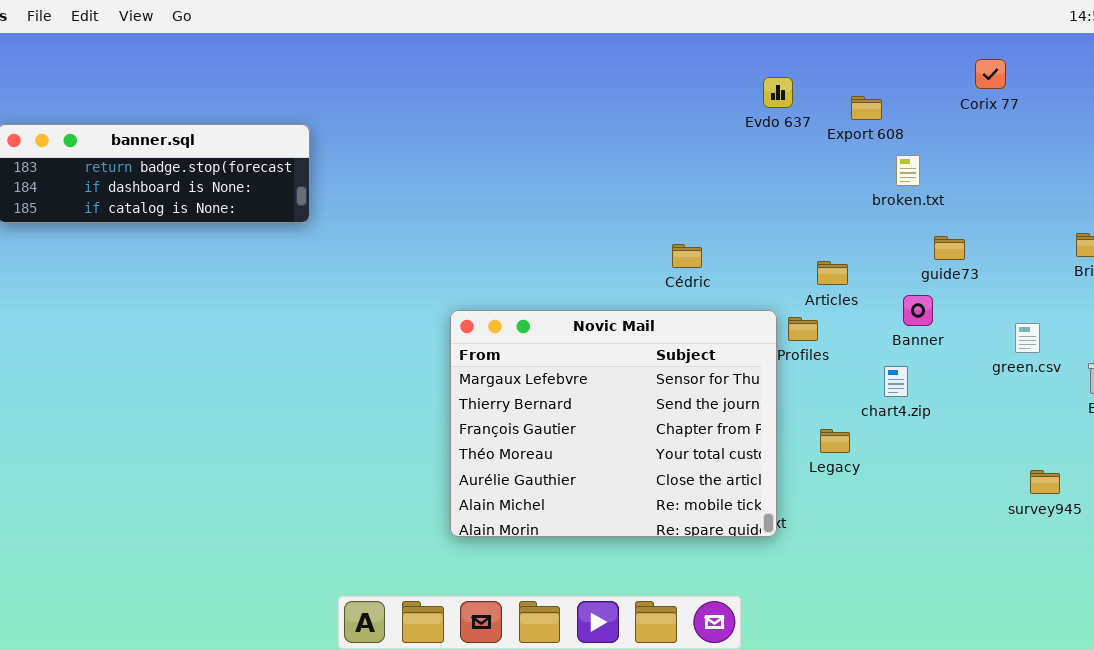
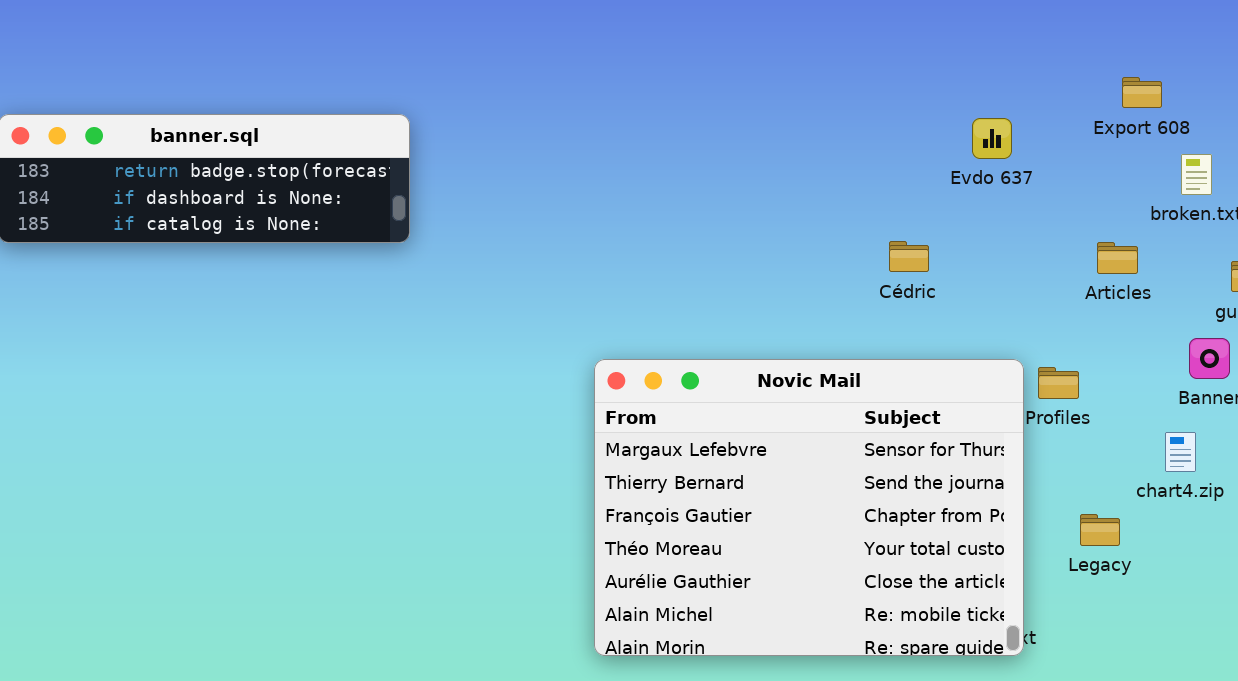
Evdo 637: [763,77,793,108] -> [972,118,1012,159], moved
Cédric: [672,244,702,268] -> [889,241,929,272], moved
Articles: [817,261,848,285] -> [1097,242,1138,274], moved

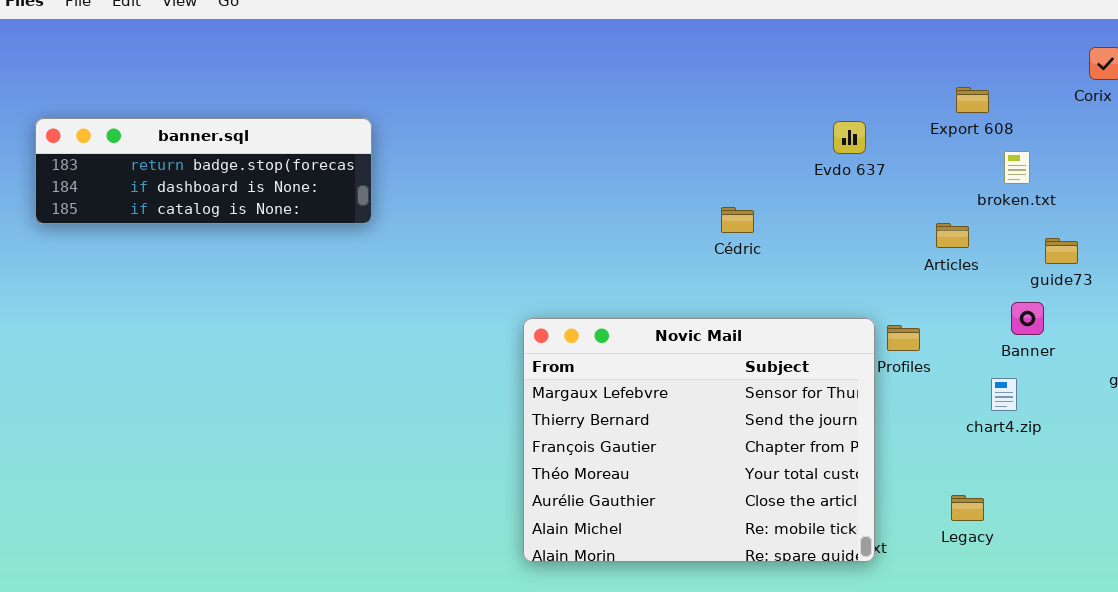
Cédric: [889,241,929,272] -> [721,207,754,233], moved
Legacy: [1080,514,1120,546] -> [951,495,984,521], moved

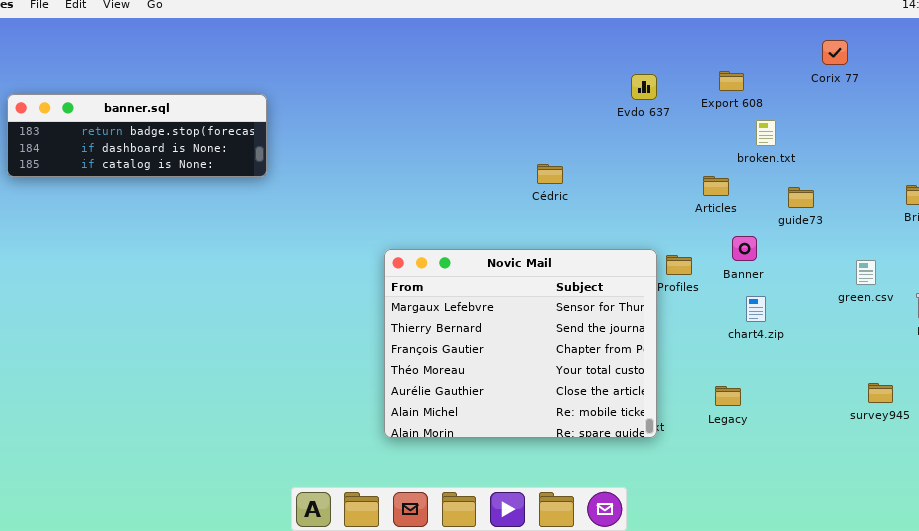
Evdo 637: [833,121,866,154] -> [631,74,657,100], moved
Banner: [1011,302,1044,335] -> [732,236,757,261], moved

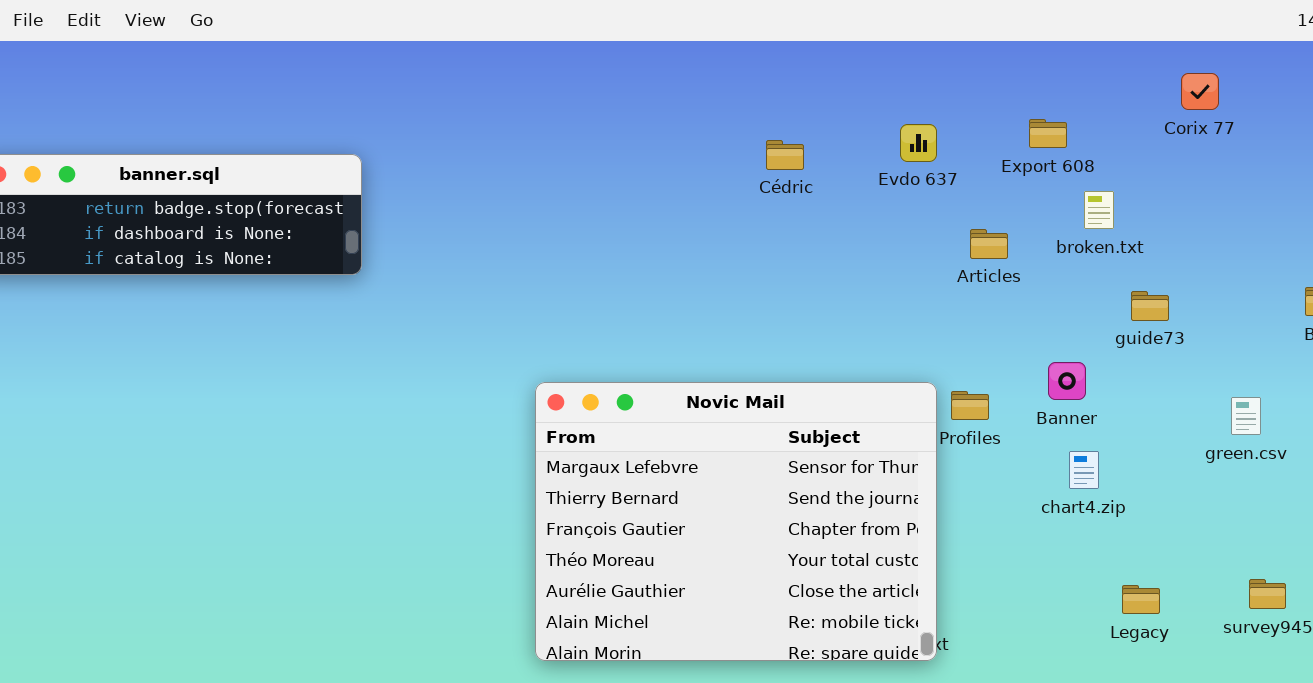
Cédric: [537,164,563,184] -> [766,140,804,170], moved
Articles: [703,176,729,196] -> [970,229,1008,259], moved
Legacy: [715,386,741,406] -> [1122,585,1160,614], moved

